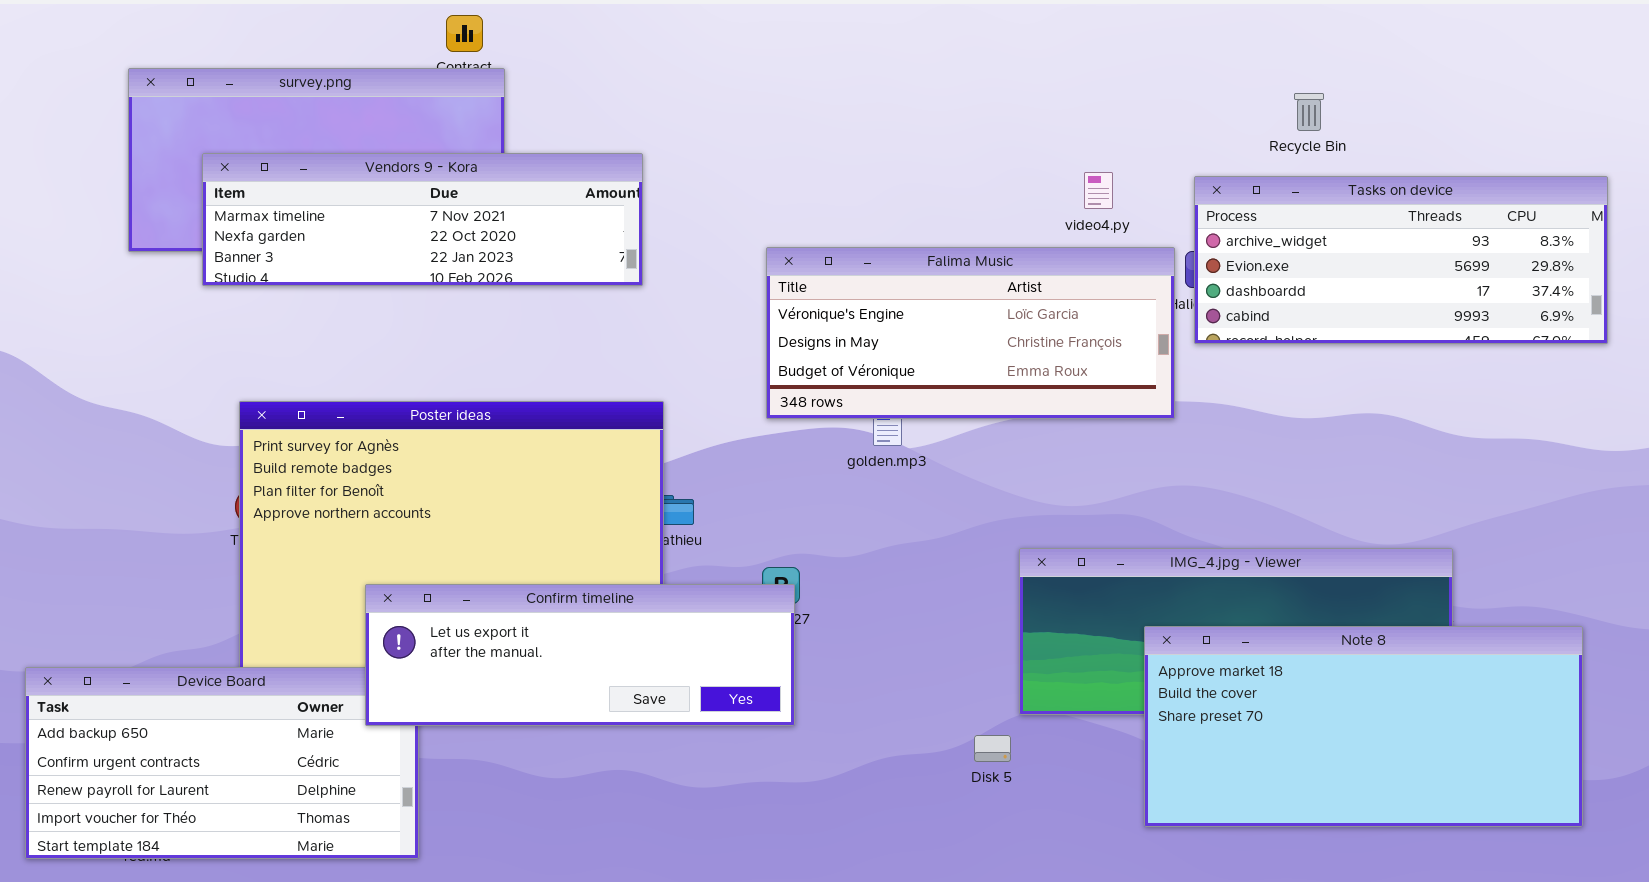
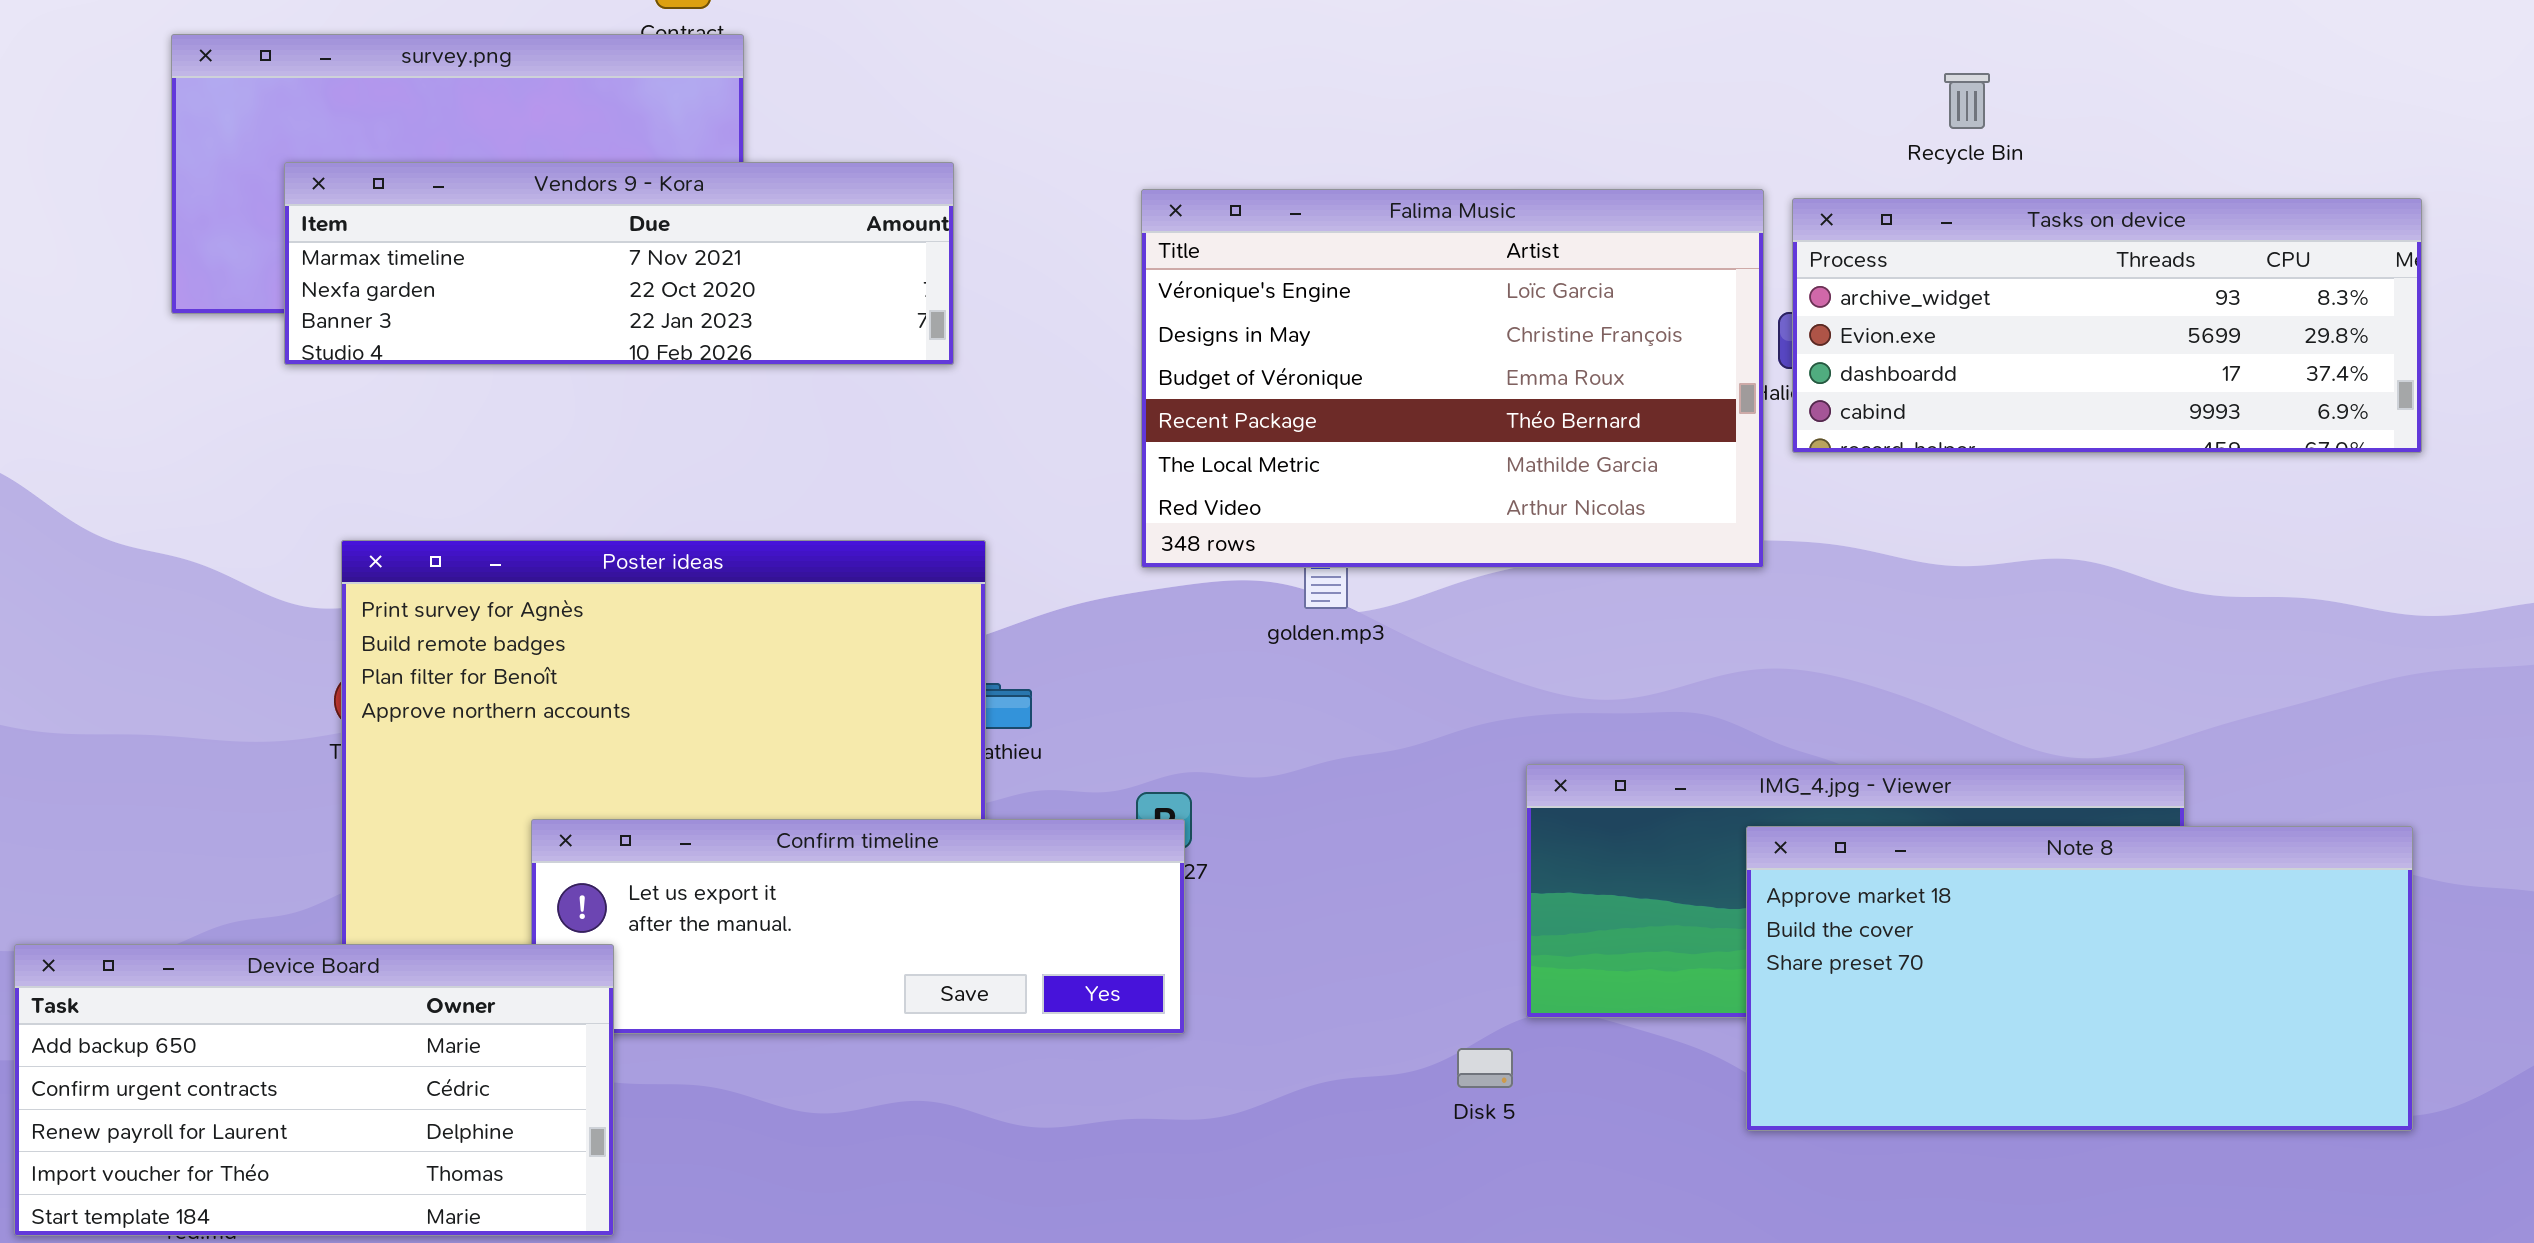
Falima Music: [766,247,1175,419] -> [1141,189,1764,568], resized
Note 8: [1144,626,1583,827] -> [1746,826,2413,1131], moved
Device Board: [25,667,419,859] -> [14,944,614,1236], raised

